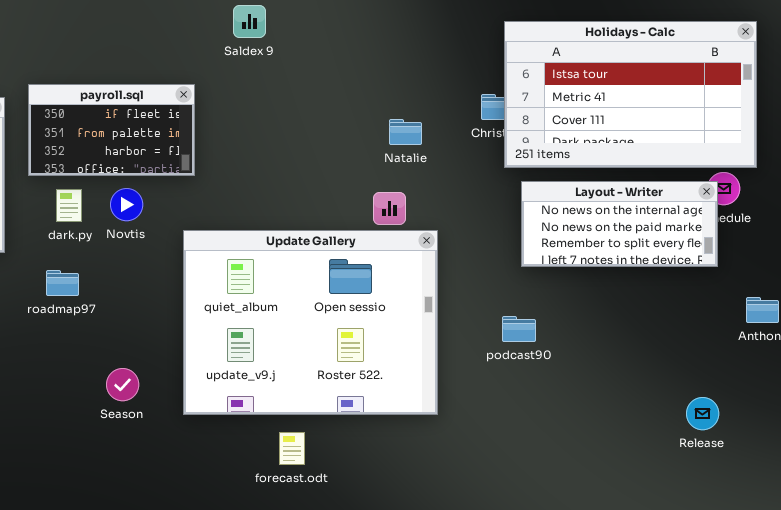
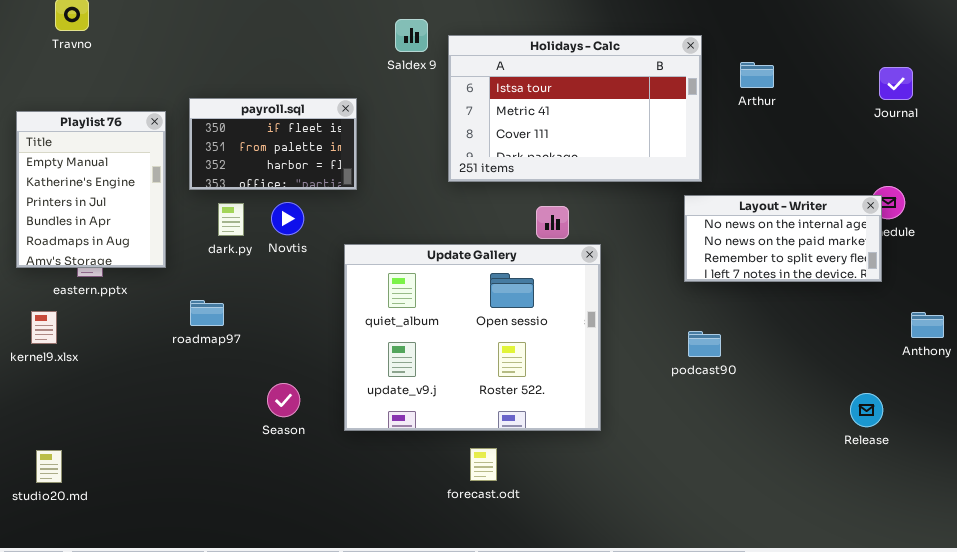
Holidays - Calc: [504,21,757,168] -> [448,35,702,182], moved
roadmap97: [46,270,79,296] -> [190,300,224,326], moved
podcast90: [502,316,536,342] -> [688,331,721,357], moved
Release: [686,397,719,430] -> [850,393,883,427], moved
forecast.odt: [279,432,305,465] -> [470,448,497,481], moved

